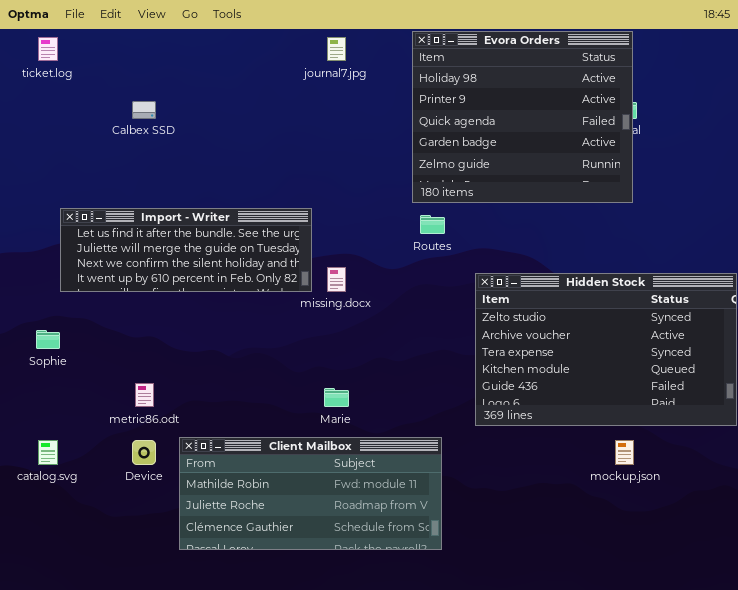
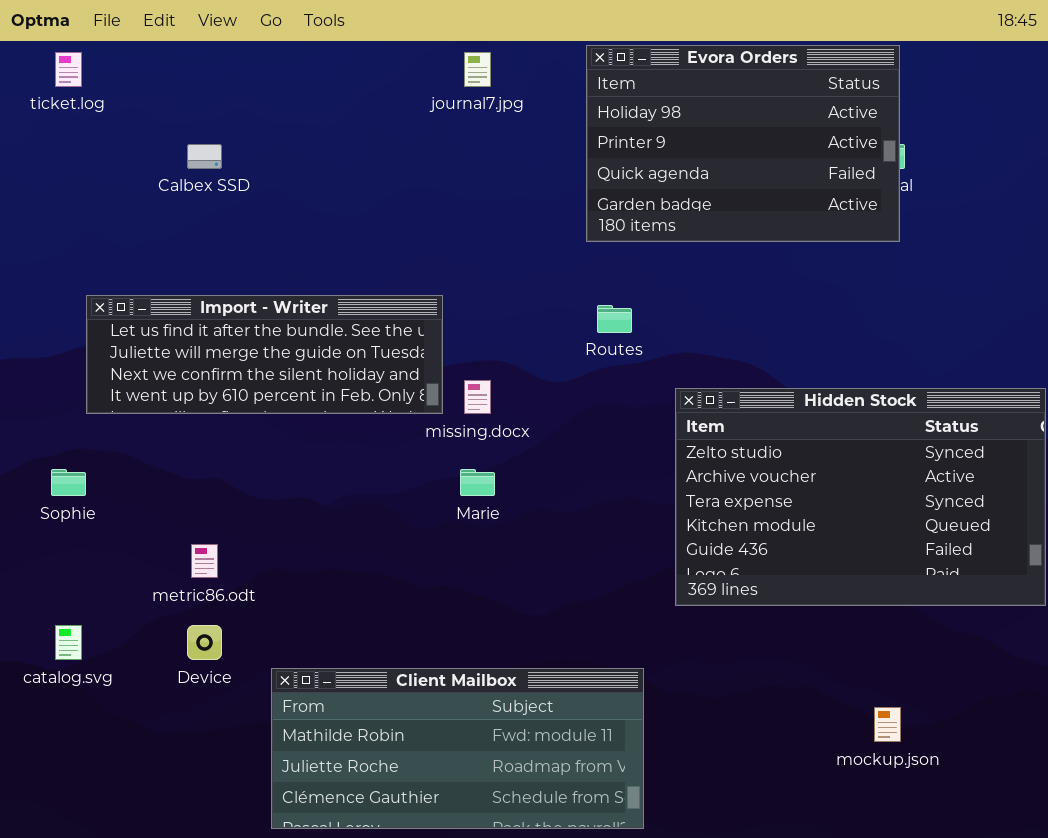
Evora Orders: [412,31,633,203] -> [586,45,900,242], resized
Marie: [324,388,349,407] -> [460,469,495,496], moved
Client Mailbox: [179,437,442,550] -> [271,668,644,829], moved
mockup.json: [615,440,634,465] -> [874,707,901,742], moved

